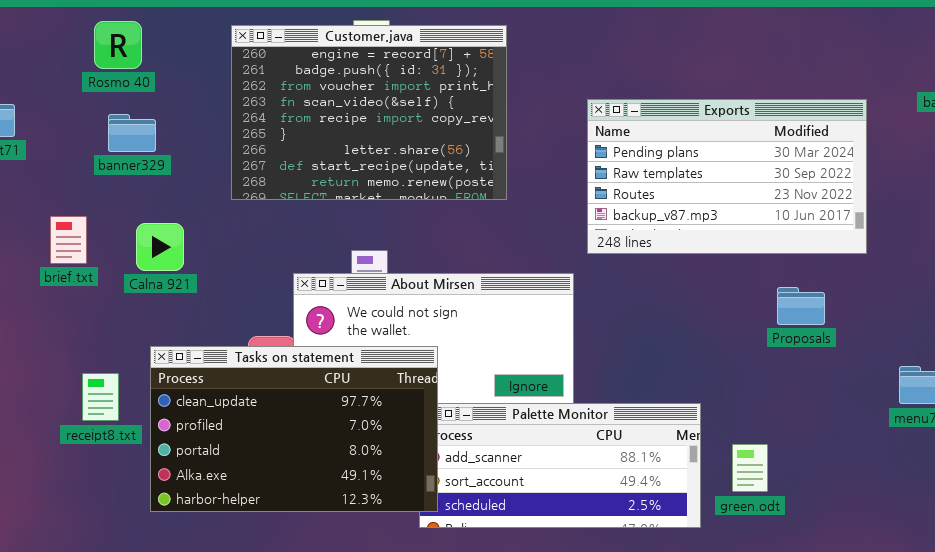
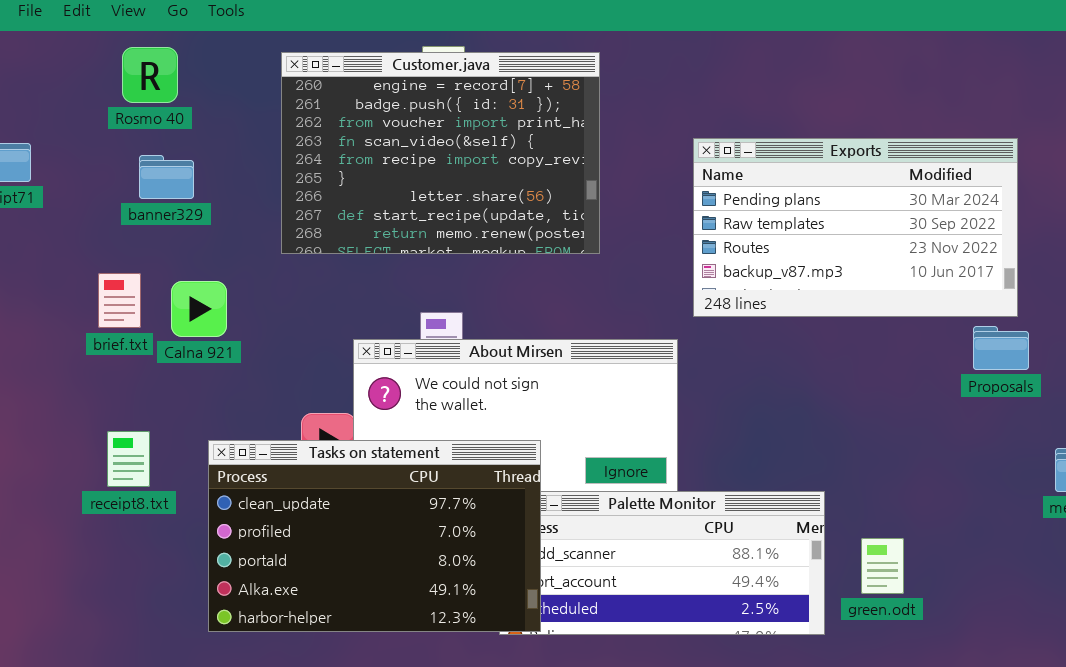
brief.txt: [50,216,87,264] -> [98,273,141,328], moved
Proposals: [777,287,825,325] -> [973,326,1029,370], moved
Tasks on statement: [150,346,438,512] -> [208,440,541,632], moved
receipt8.txt: [82,373,119,421] -> [107,431,150,487], moved

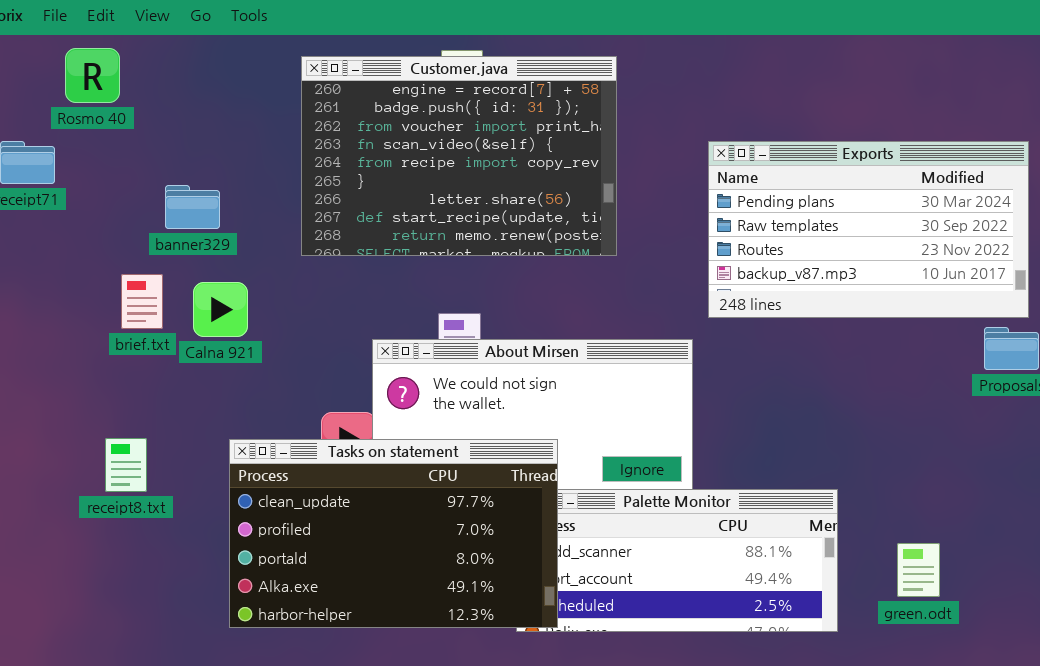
Rosmo 40: [122,47,178,103] -> [65,48,120,103], moved
banner329: [139,155,194,199] -> [165,185,220,229], moved
receipt8.txt: [107,431,150,487] -> [105,438,147,492], moved
green.odt: [861,538,904,594] -> [897,543,940,597], moved

